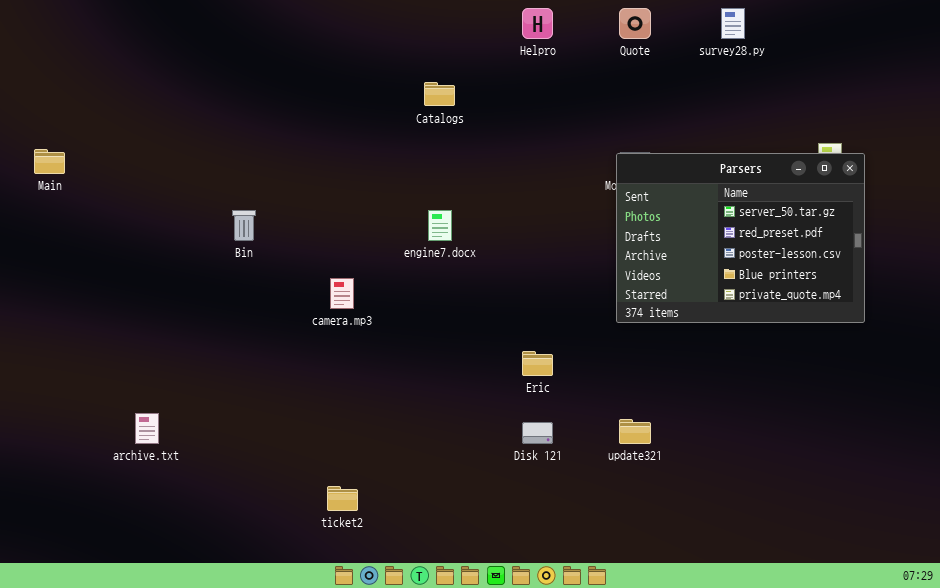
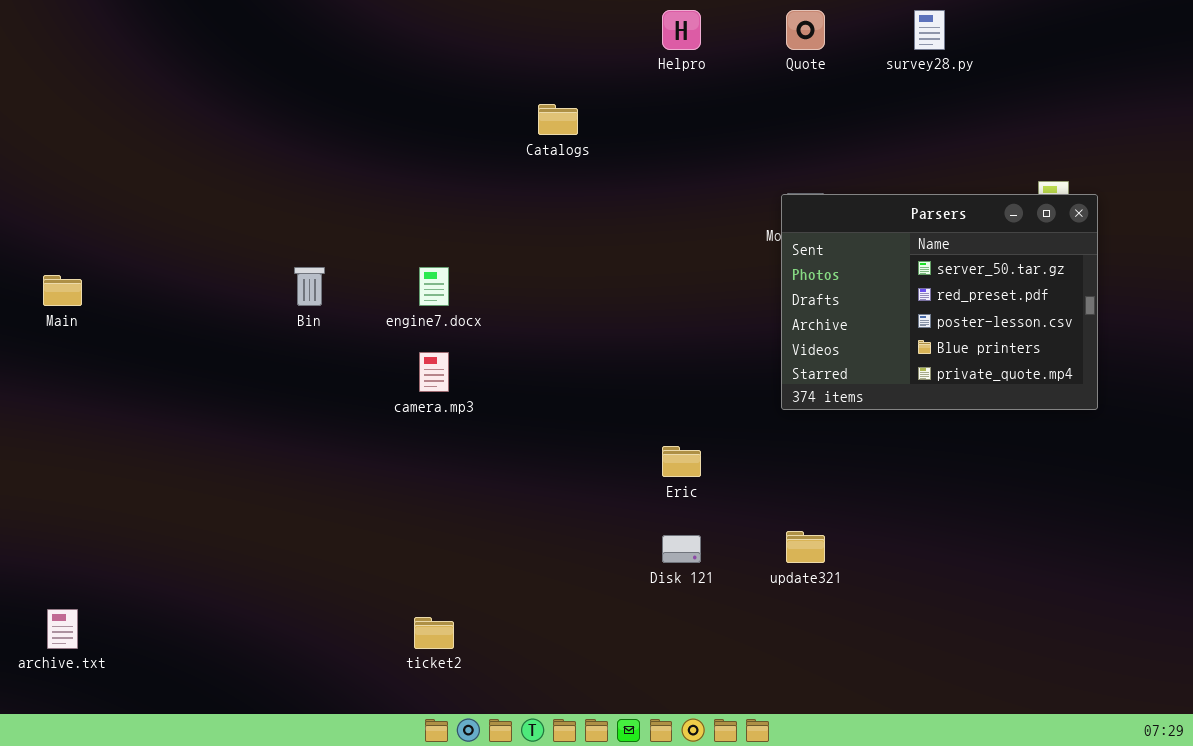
Main: [34,149,65,174] -> [43,275,82,306], moved
engine7.docx: [428,210,452,241] -> [419,267,449,306], moved
archive.txt: [135,413,159,444] -> [47,609,78,649], moved

